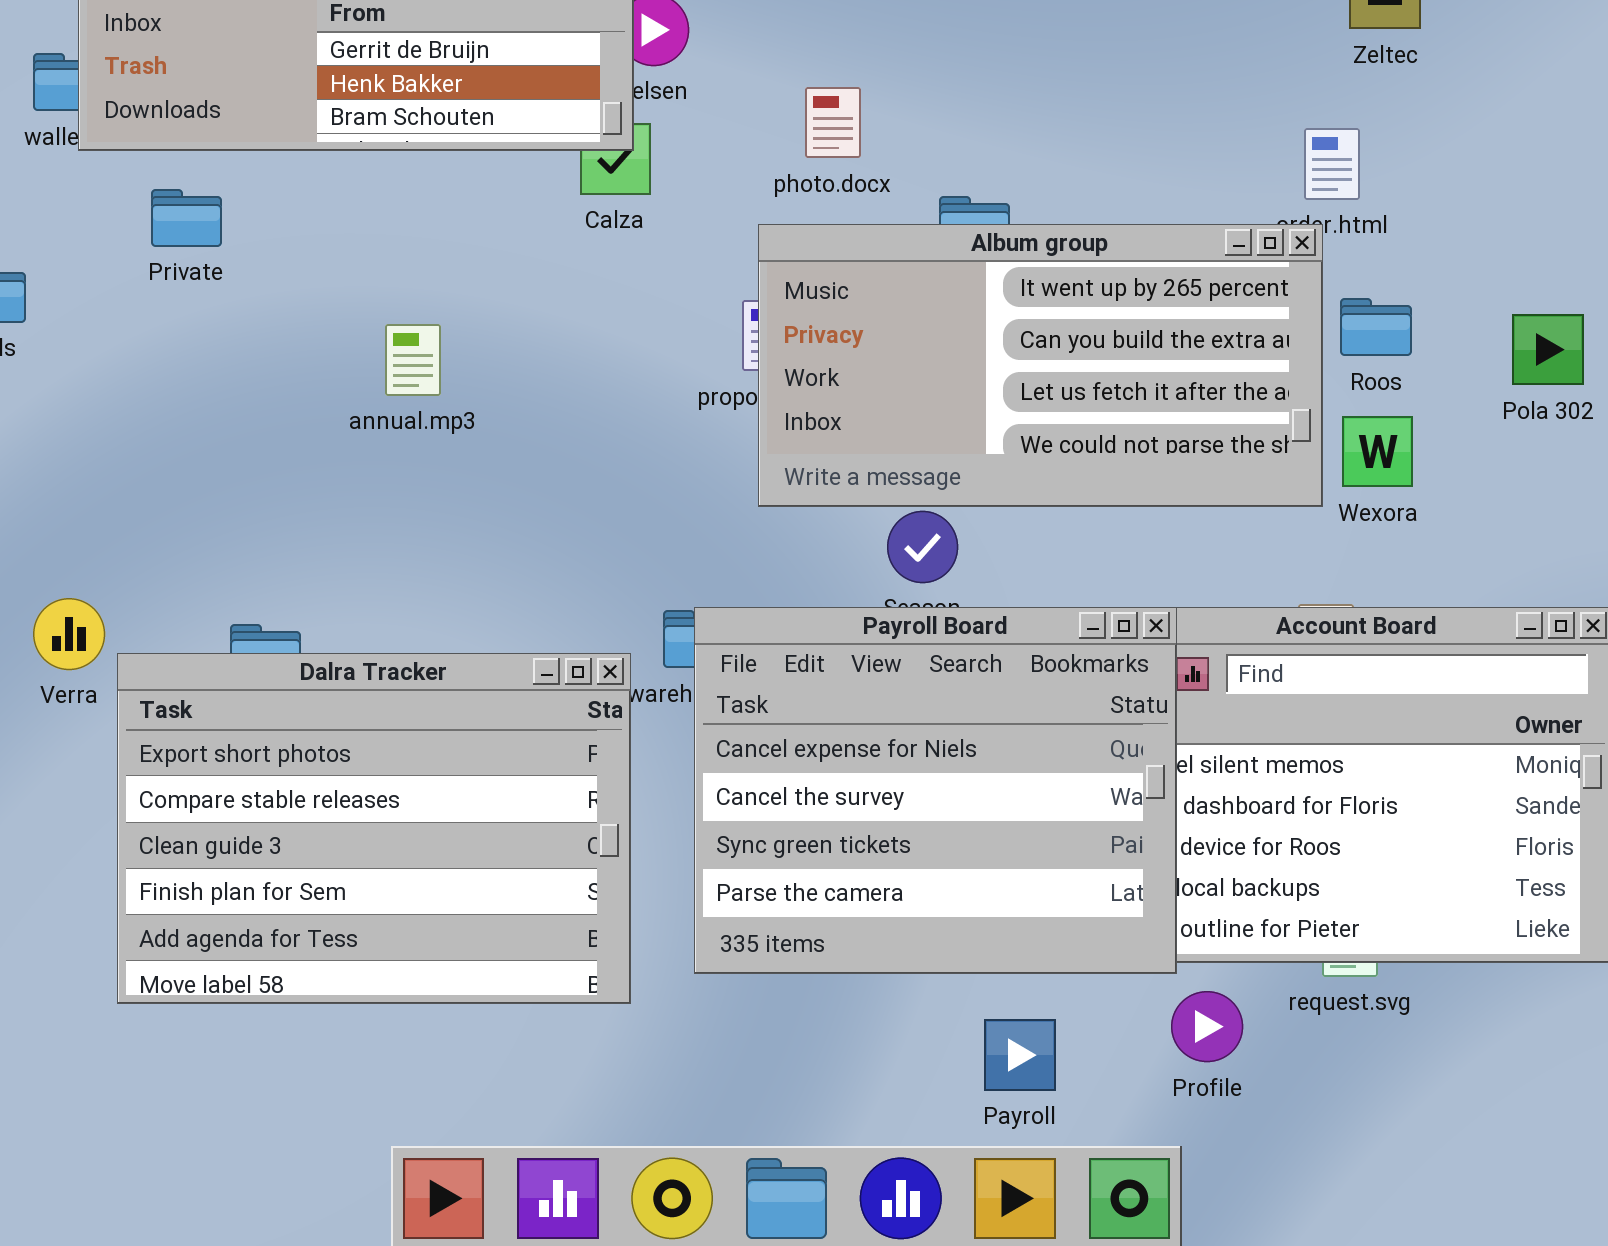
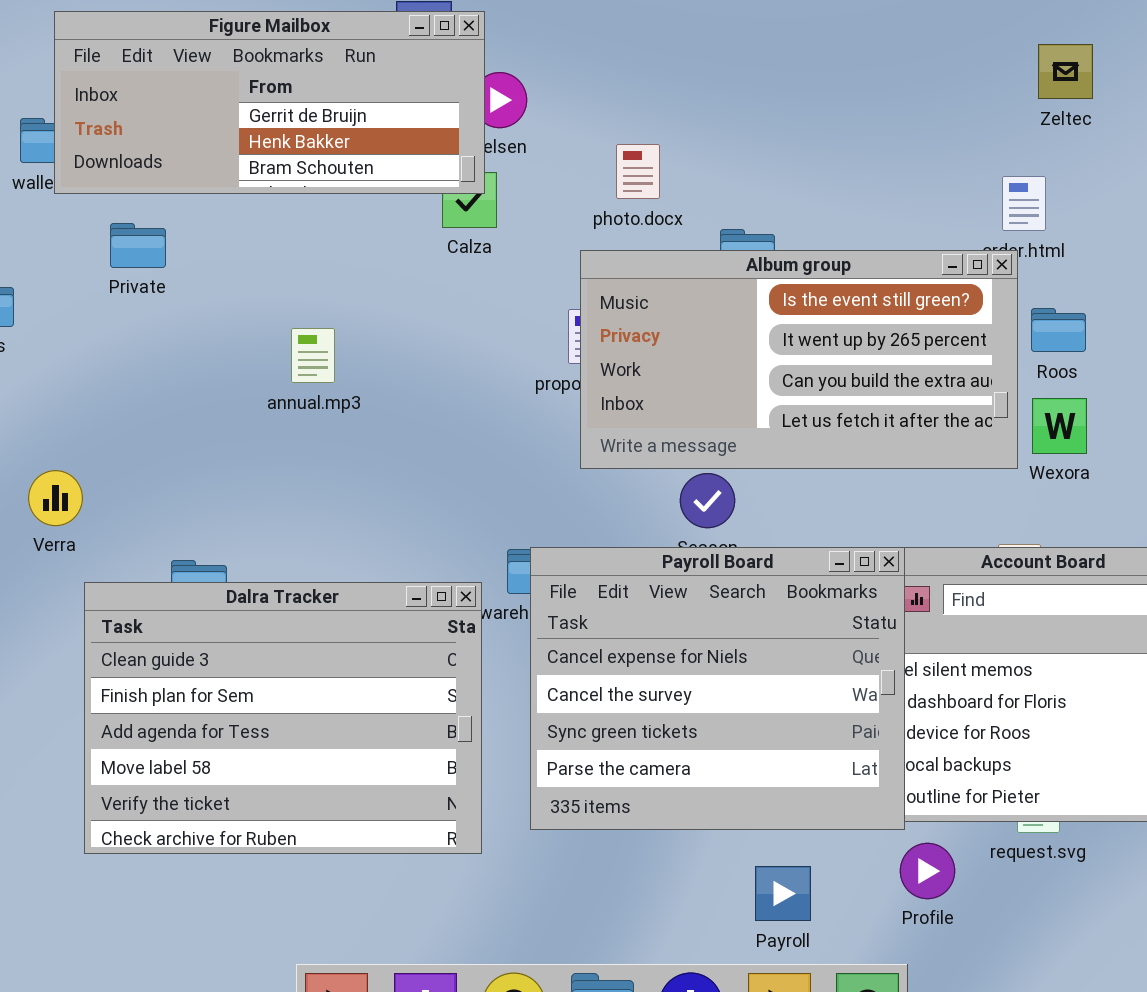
Album group: [758,224,1323,507] -> [580,250,1018,469], scrolled up 1 row
Verra: [33,598,105,670] -> [28,470,83,526], moved
Dalra Tracker: [117,653,631,1004] -> [84,582,482,854], scrolled down 2 rows

